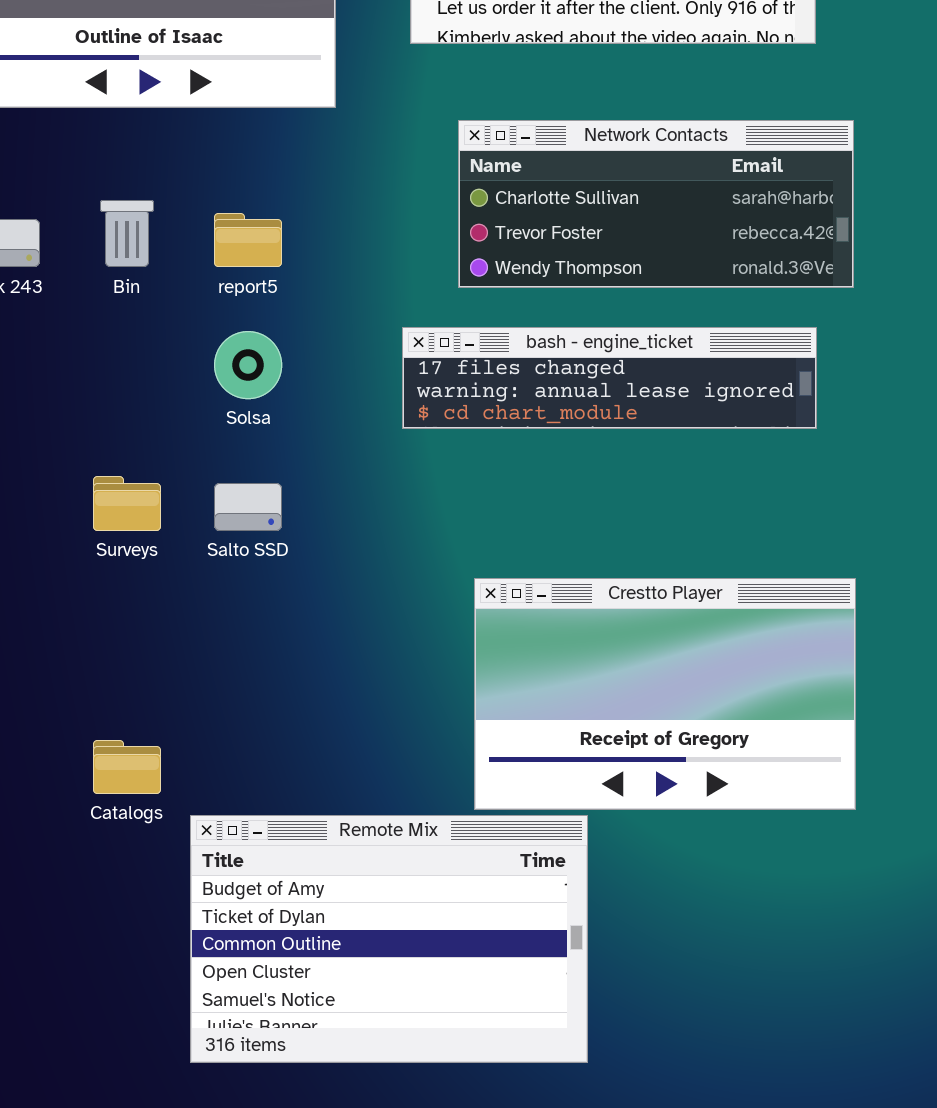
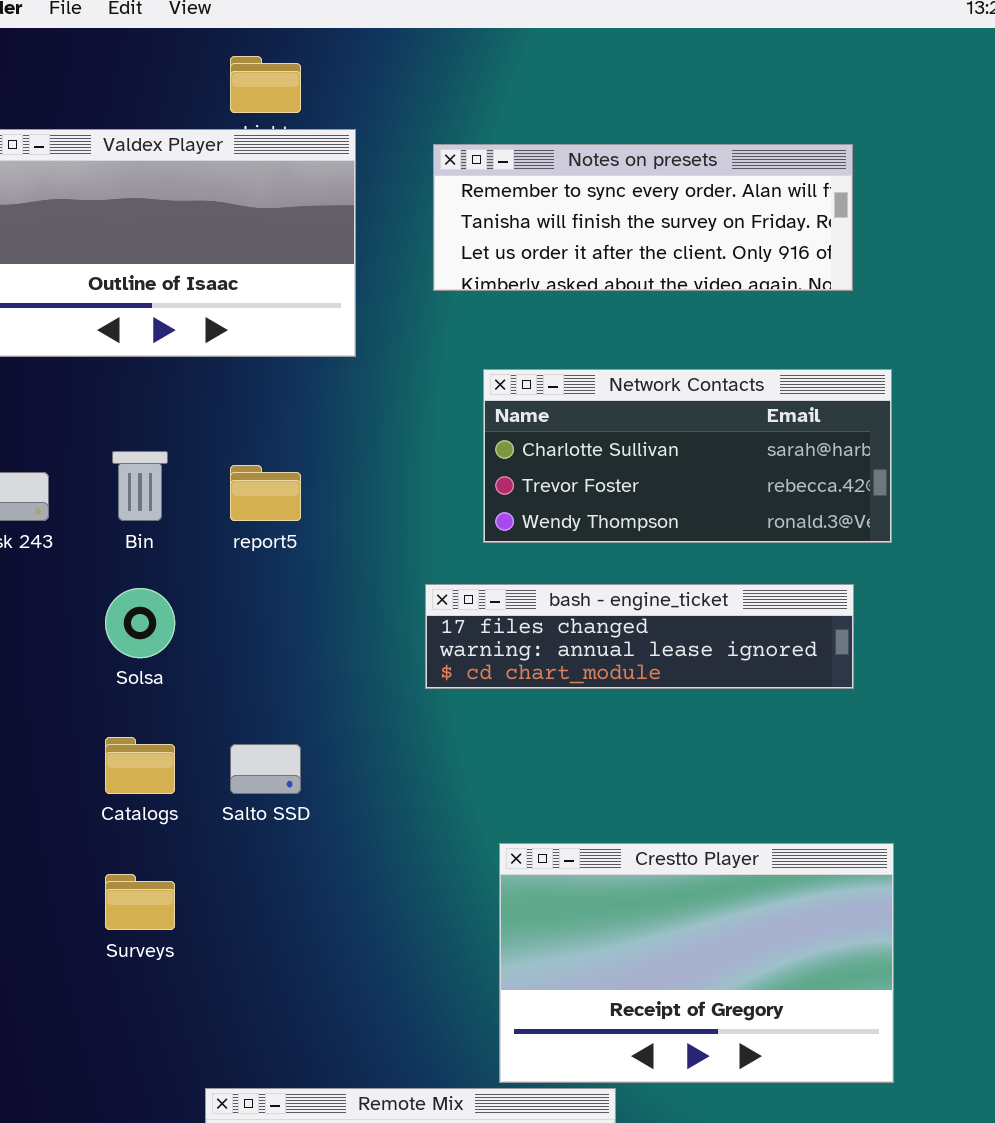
Solsa: [214,331,282,399] -> [105,588,175,658], moved
Surveys: [93,476,161,531] -> [105,874,175,930], moved
Catalogs: [93,740,161,794] -> [105,737,175,794], moved

